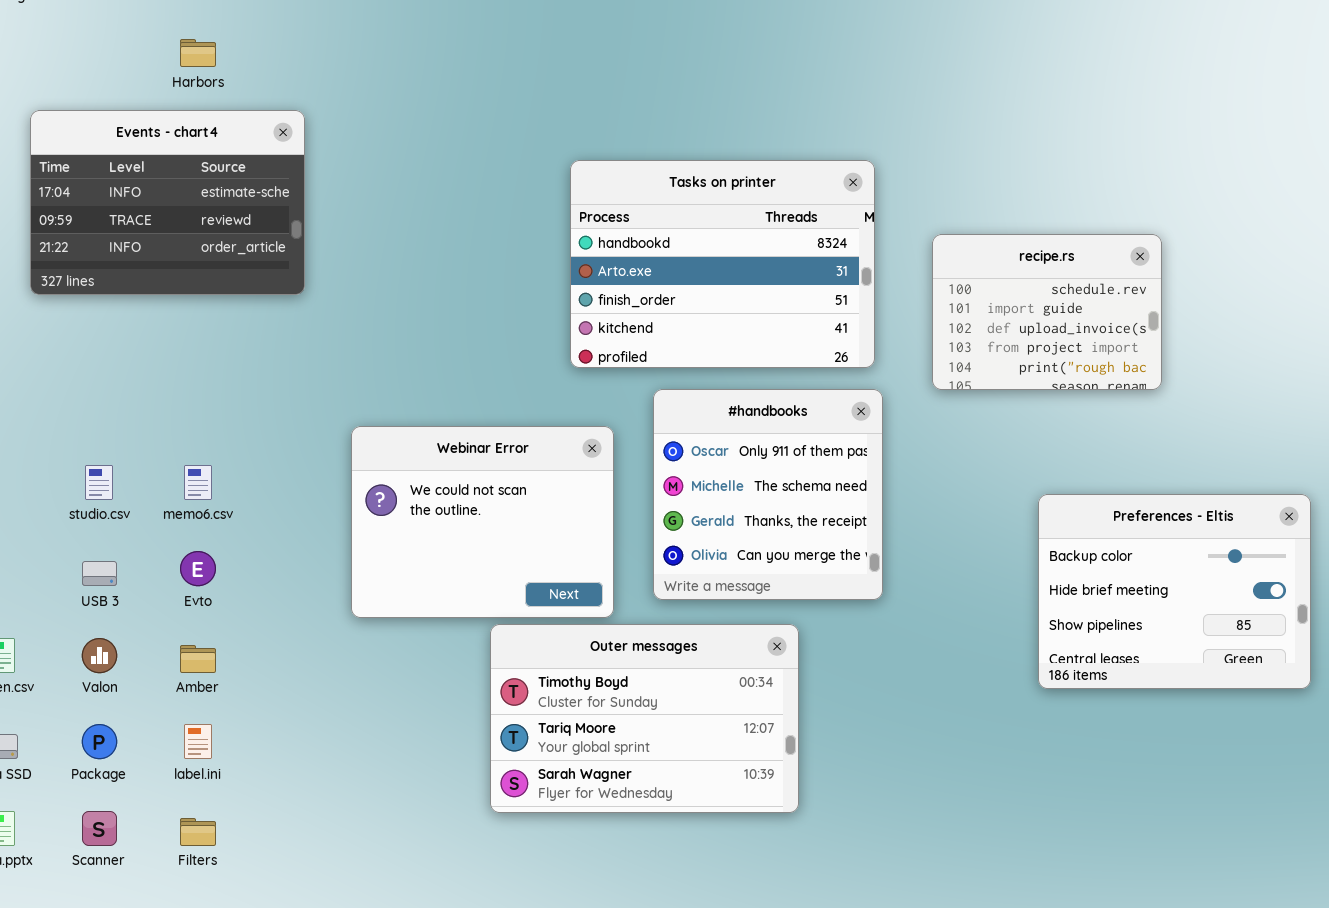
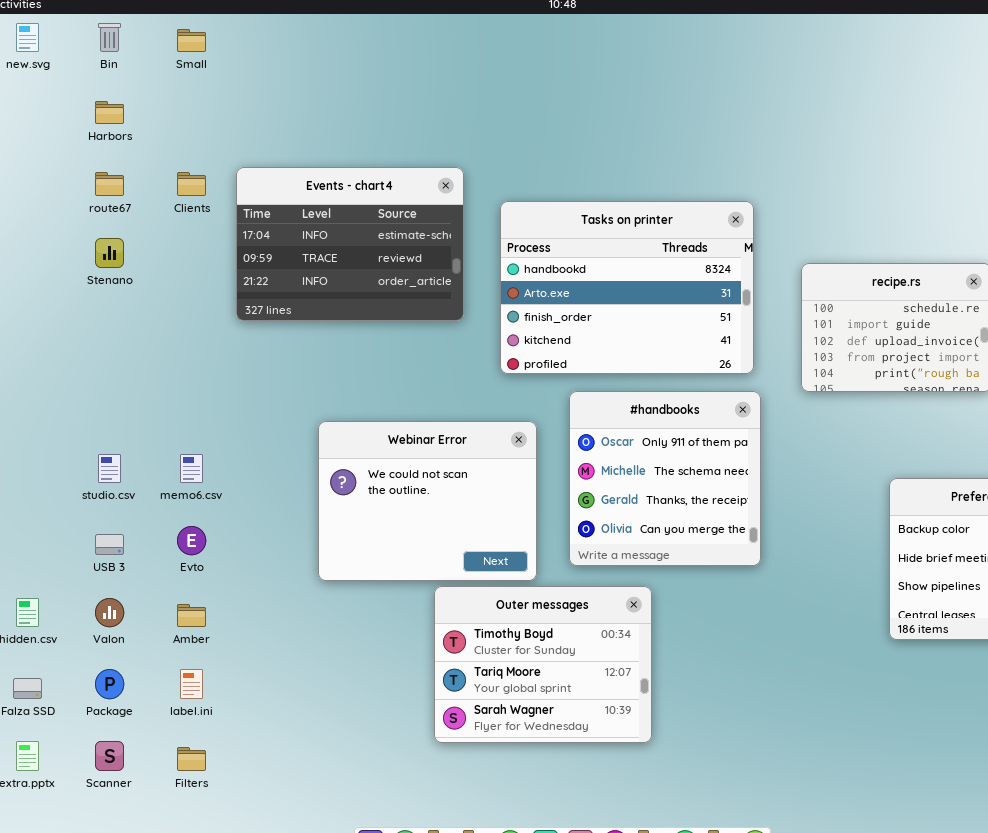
Harbors: [180,39,216,67] -> [95,101,124,124], moved
Events - chart4: [30,110,305,295] -> [236,167,464,321], moved
Outer messages: [490,624,799,813] -> [434,586,652,743], resized

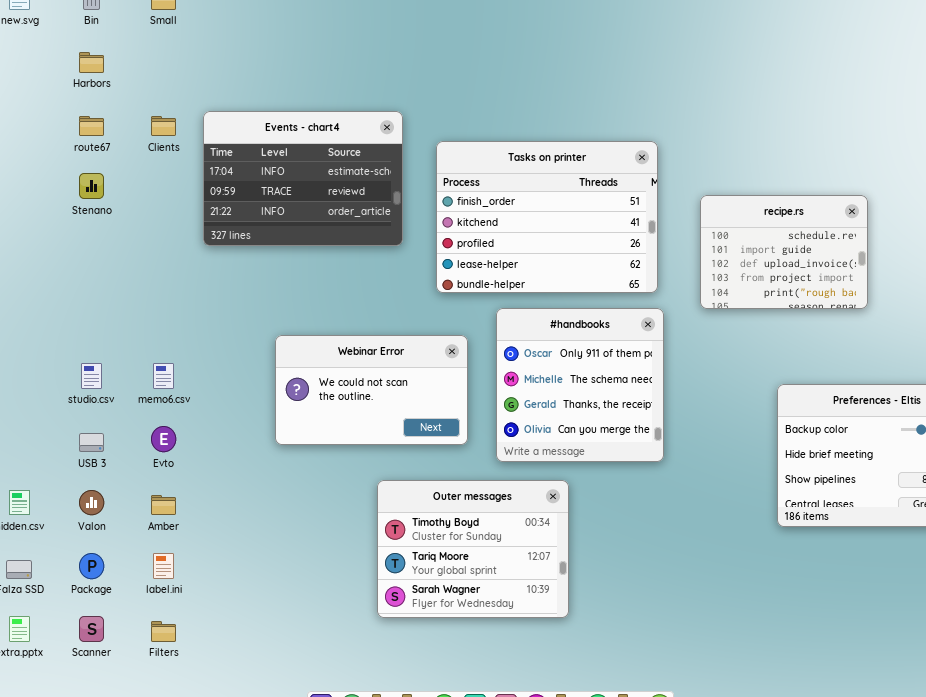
Tasks on printer: [500,201,754,374] -> [436,141,658,293], scrolled down 2 rows
Webinar Error: [318,421,537,581] -> [275,335,468,445], resized

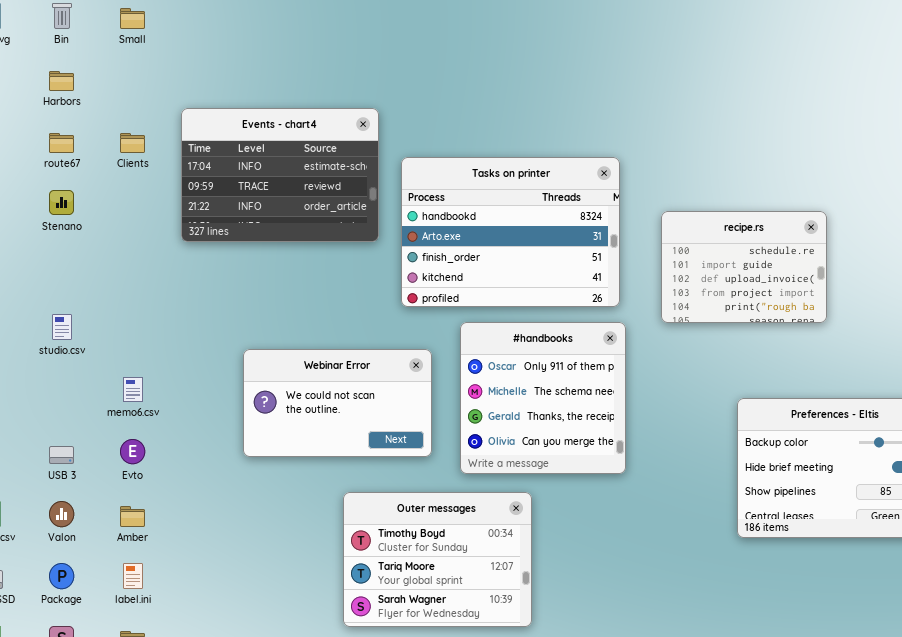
Events - chart4: [203,111,403,246] -> [181,108,379,242], moved
Tasks on printer: [436,141,658,293] -> [401,157,620,307], scrolled up 2 rows
studio.csv: [81,363,102,389] -> [52,314,72,340], moved

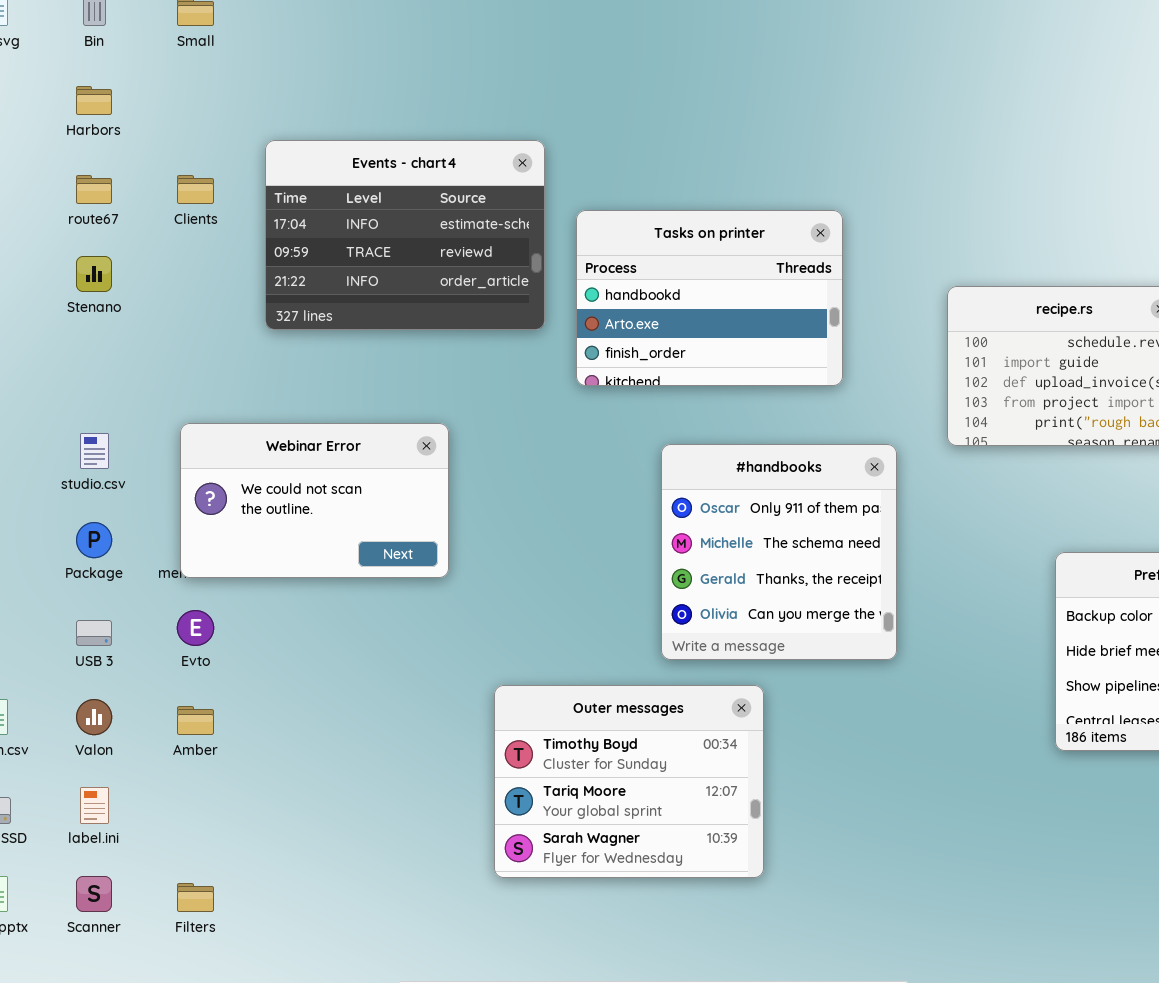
Tasks on printer: [401,157,620,307] -> [576,210,843,386], resized
Webinar Error: [243,349,432,457] -> [180,423,449,578], moved
Package: [49,563,74,589] -> [76,522,112,558], moved
label.ini: [123,563,143,589] -> [80,787,109,824], moved

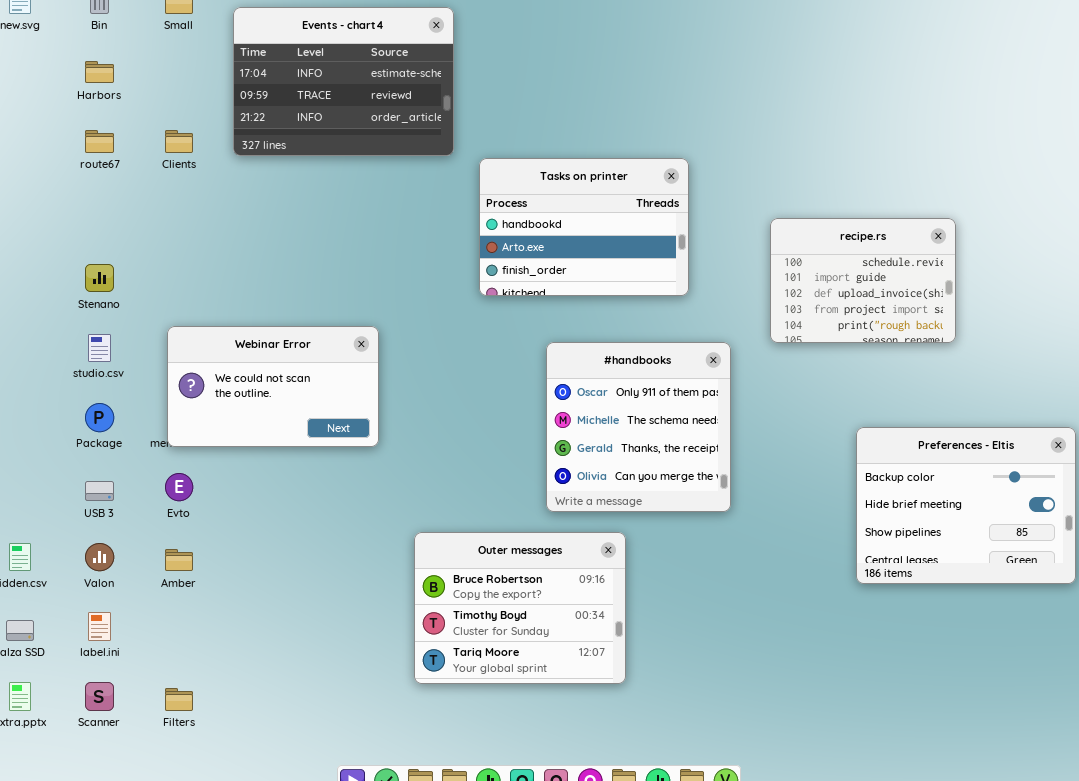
Events - chart4: [265,140,545,330] -> [233,7,454,156], moved
Stenano: [76,256,112,292] -> [85,264,114,292], moved
Outer messages: [494,685,764,878] -> [414,532,626,684], scrolled up 1 row

